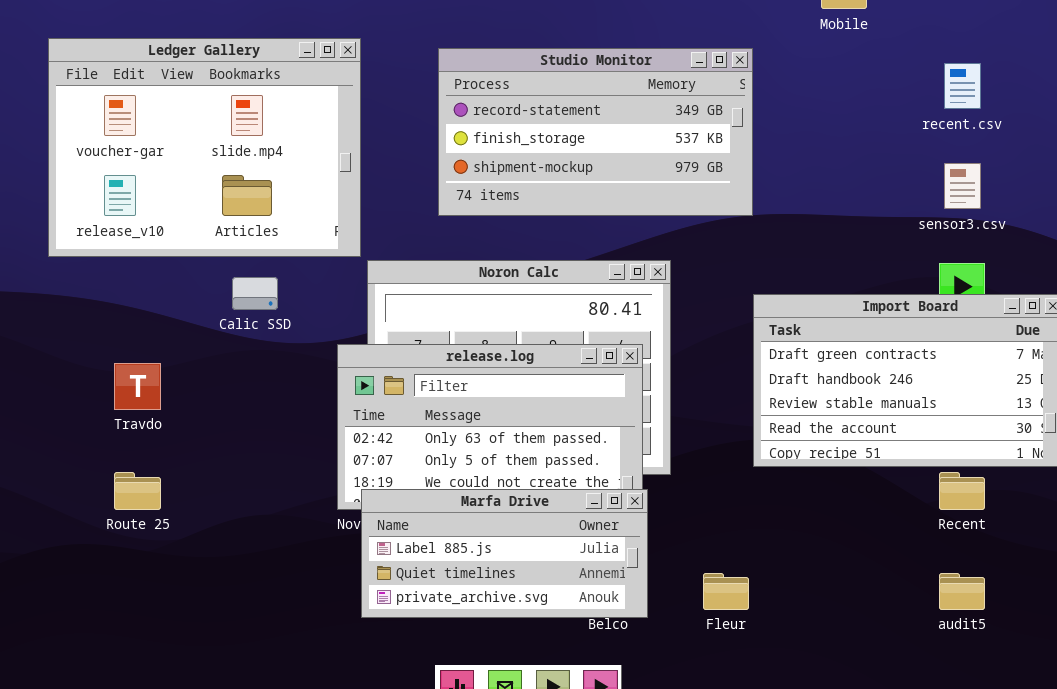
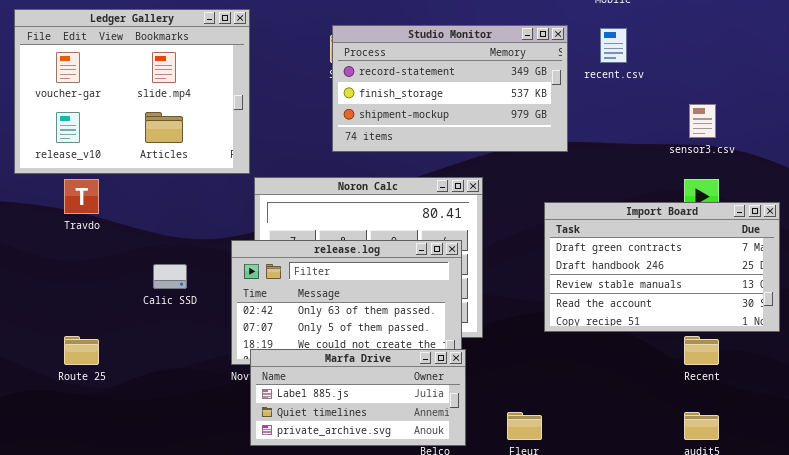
Studio Monitor: [438,48,753,216] -> [332,25,568,152], moved
recent.csv: [944,63,981,109] -> [600,28,627,63], moved
Calic SSD: [232,277,278,310] -> [153,264,187,289], moved
Travdo: [114,363,161,410] -> [64,179,99,214], moved

